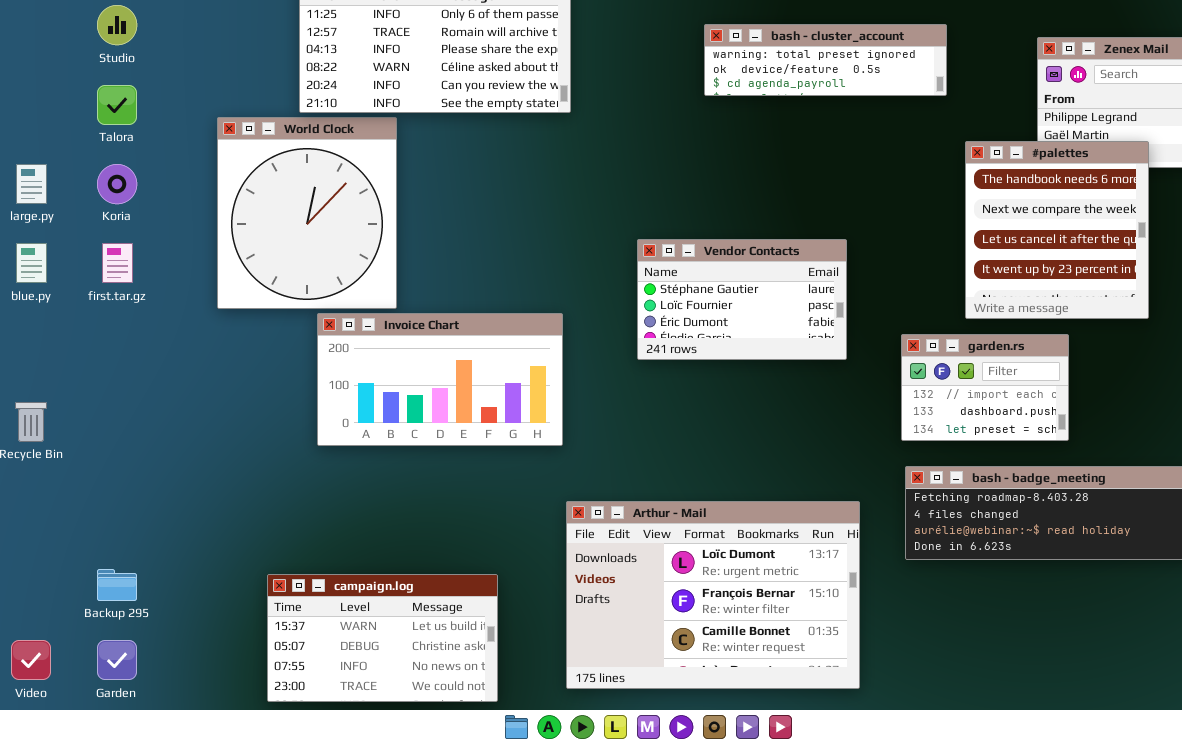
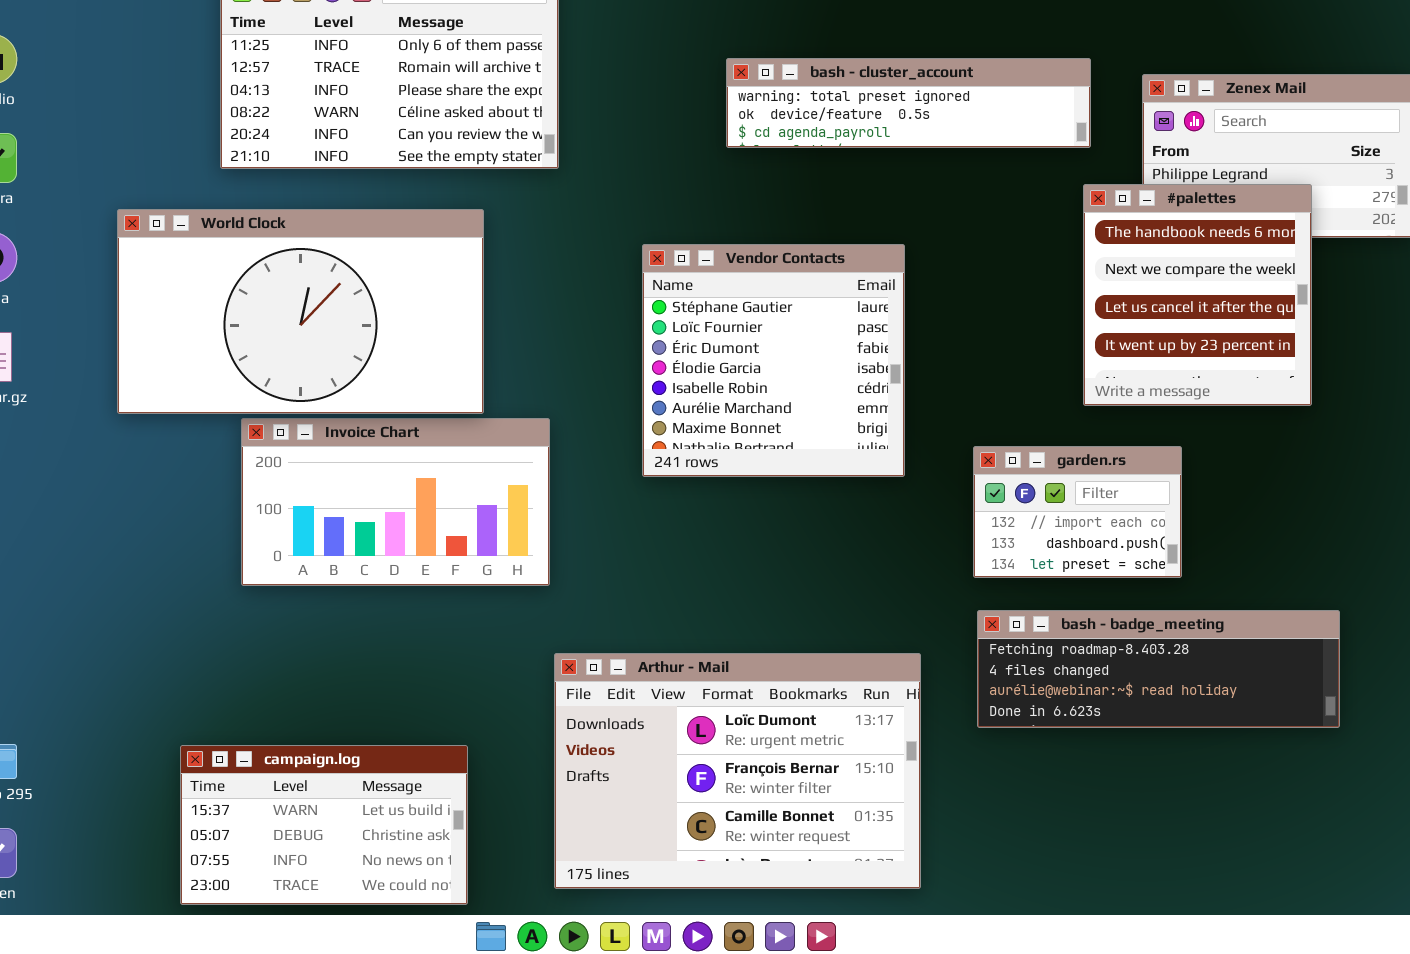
bash - cluster_account: [704,24,947,96] -> [726,58,1091,148], resized
World Clock: [217,117,397,309] -> [117,209,484,414], resized
#palettes: [965,141,1149,319] -> [1083,184,1312,406], moved
Vendor Contacts: [637,239,847,360] -> [642,244,905,477], resized

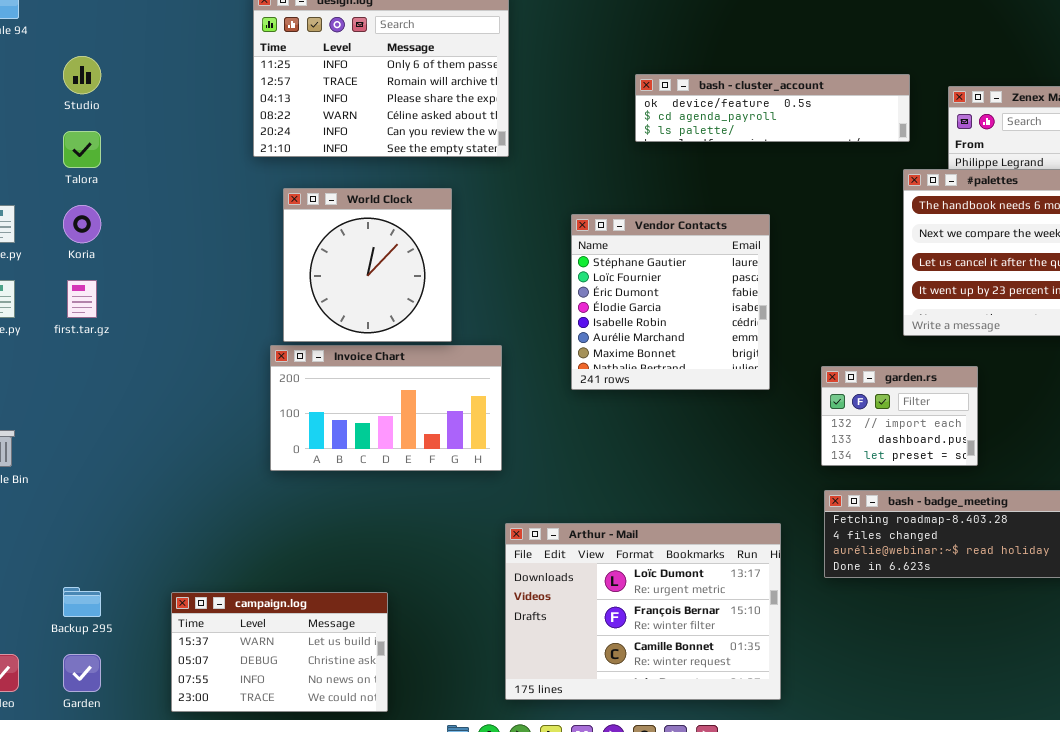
bash - cluster_account: [726,58,1091,148] -> [635,74,910,142], scrolled down 1 row
World Clock: [117,209,484,414] -> [283,188,452,342], resized
campaign.log: [180,745,468,905] -> [171,592,388,712], moved

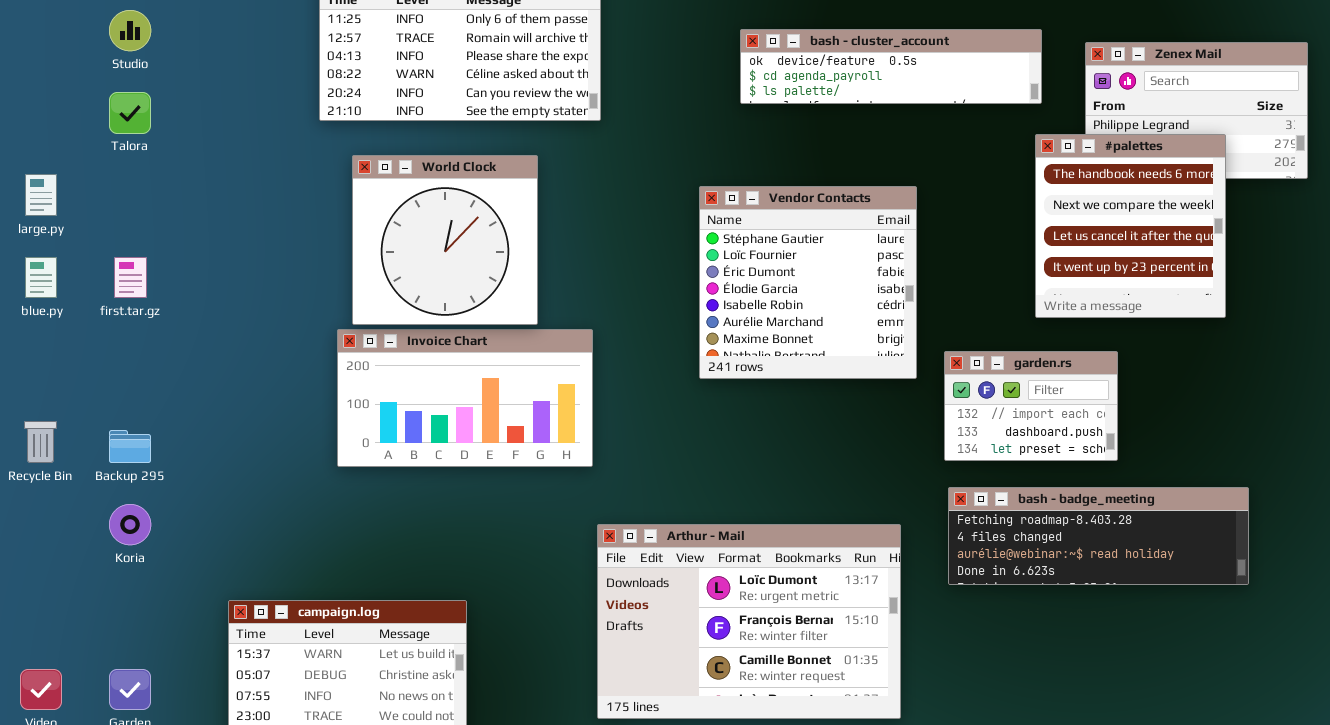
Koria: [63,205,101,243] -> [109,504,151,545], moved
Vendor Contacts: [571,214,770,390] -> [699,186,917,379], moved
Backup 295: [63,587,101,617] -> [109,430,151,463], moved

